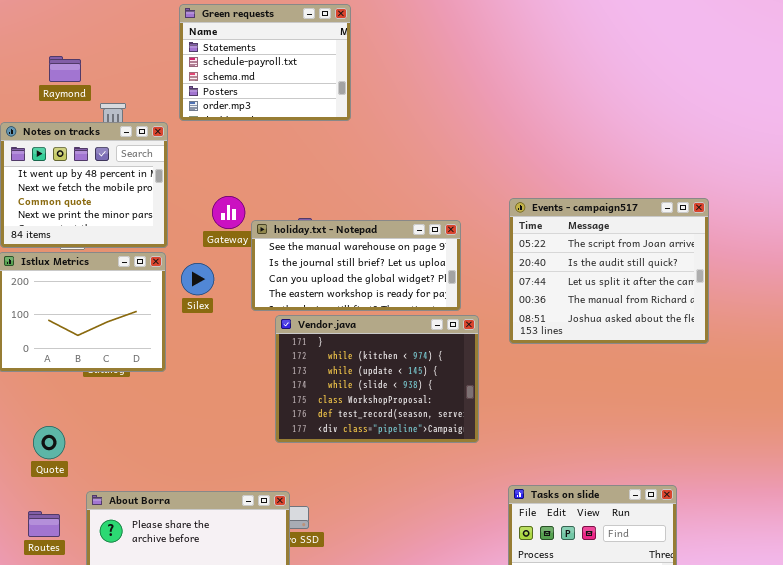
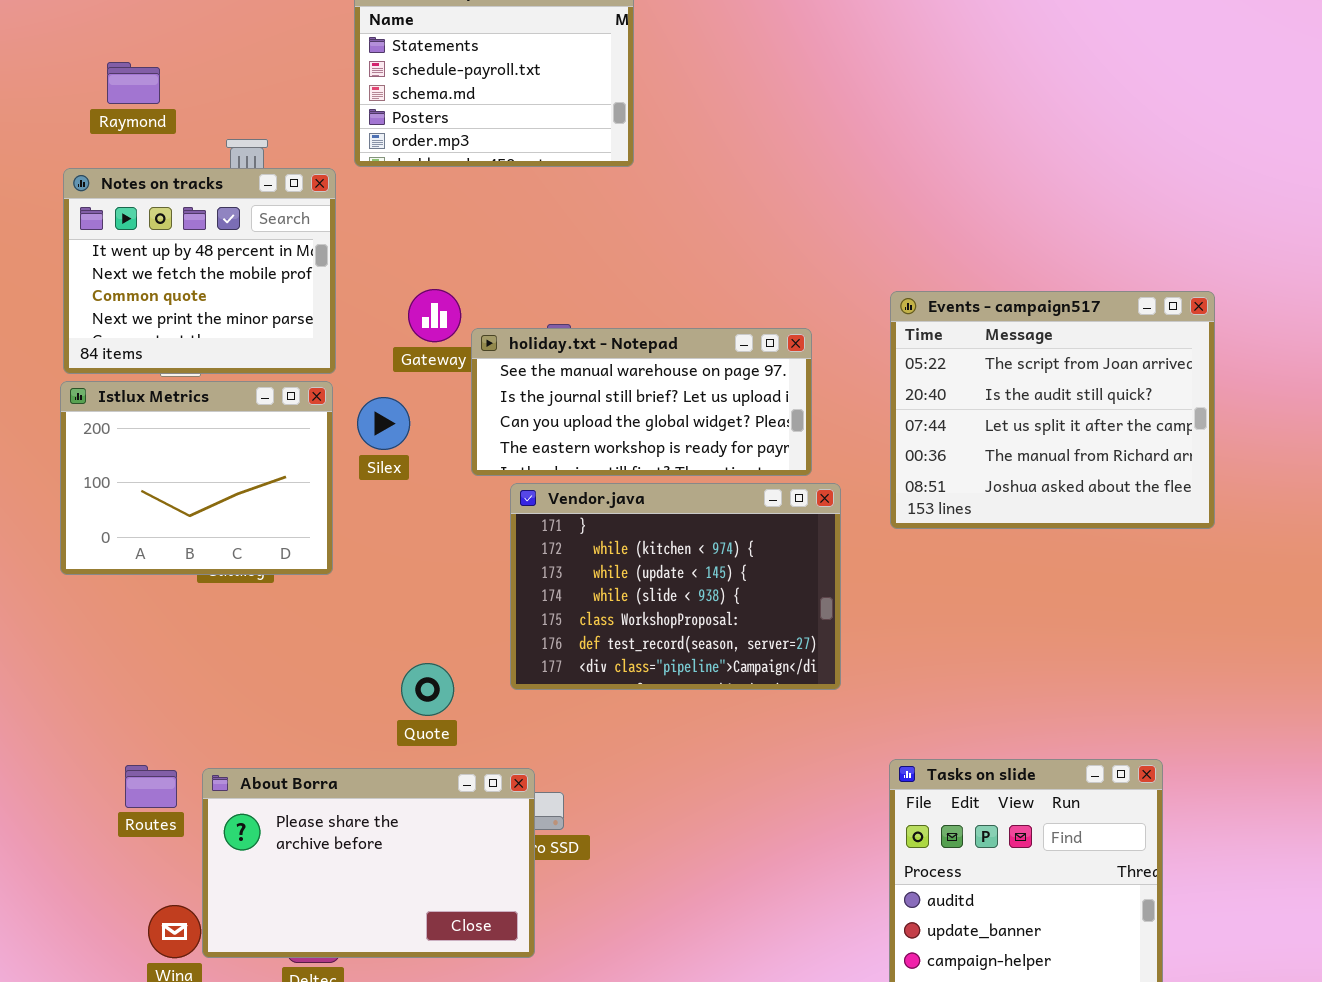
Raymond: [49,56,81,82] -> [107,62,160,104], moved
Quote: [33,426,65,459] -> [401,663,454,716], moved
Routes: [28,511,60,537] -> [125,765,177,808], moved

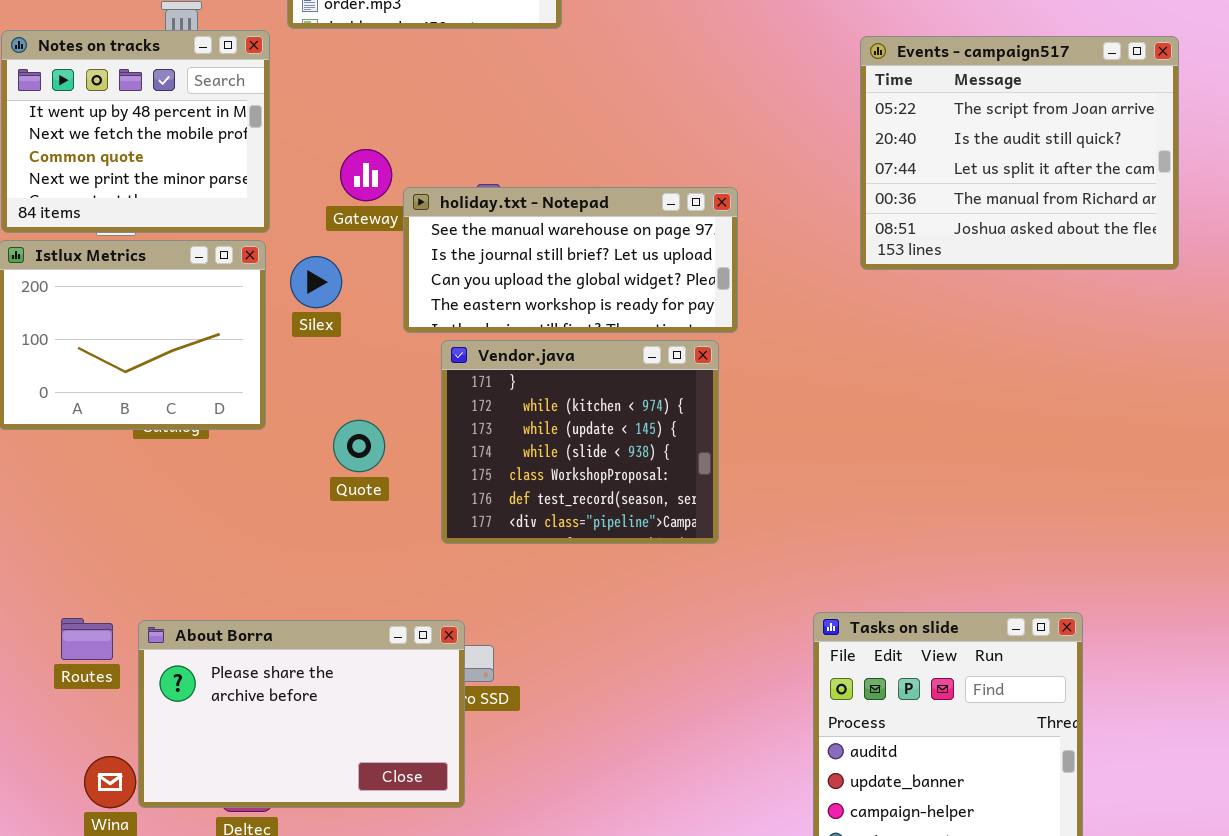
Events - campaign517: [890,291,1215,529] -> [860,36,1179,270], moved
Vendor.java: [510,483,841,690] -> [441,340,719,544], resized
Quote: [401,663,454,716] -> [333,420,385,472], moved

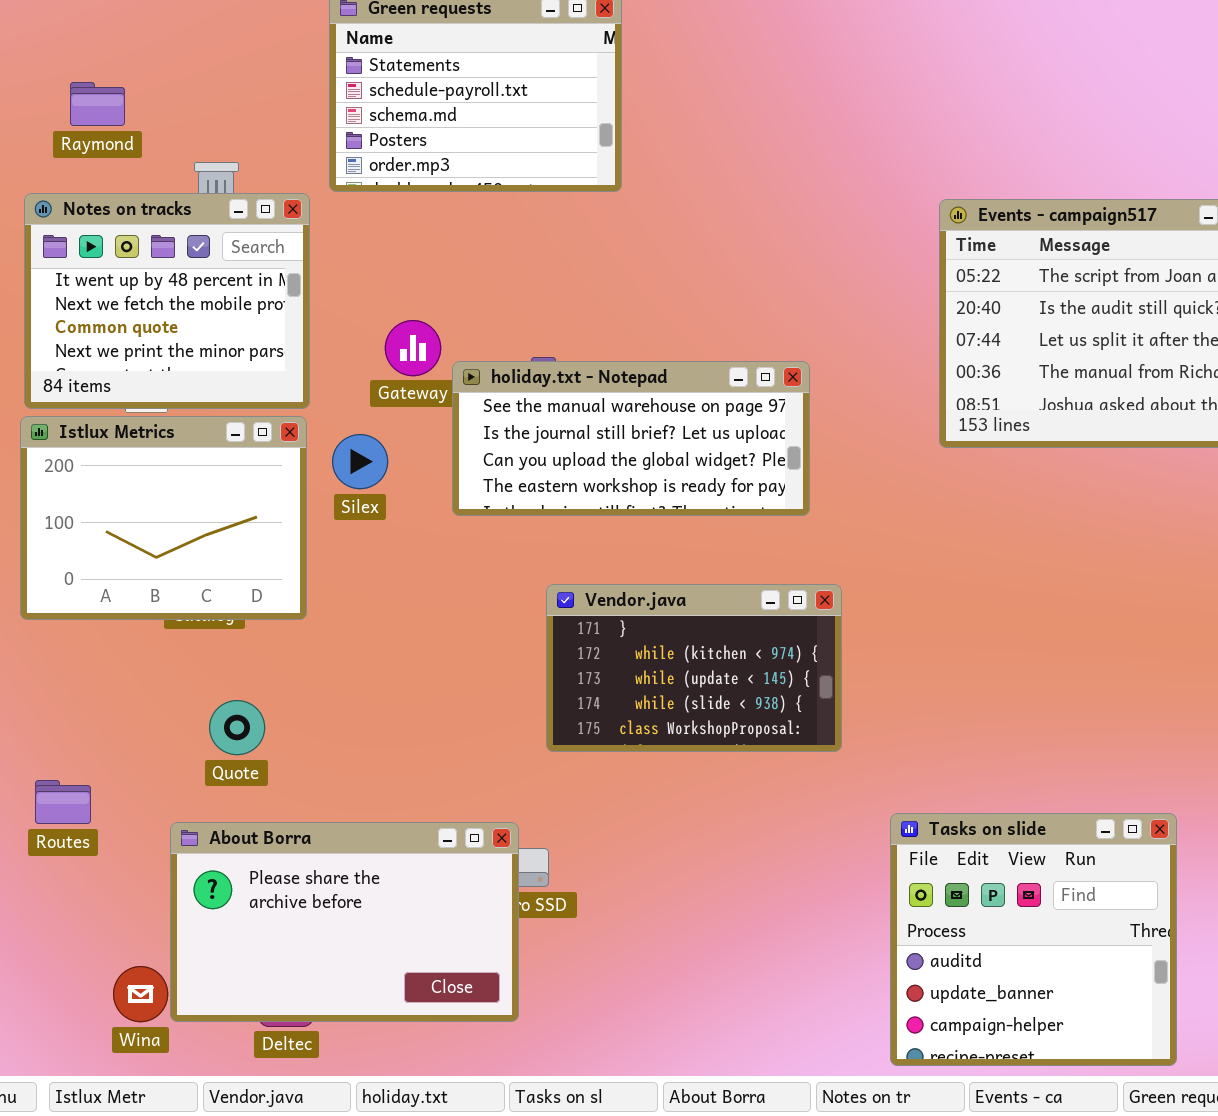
Vendor.java: [441,340,719,544] -> [546,584,842,752], moved, resized
Quote: [333,420,385,472] -> [209,700,265,755], moved
Routes: [61,618,113,660] -> [35,780,91,824], moved

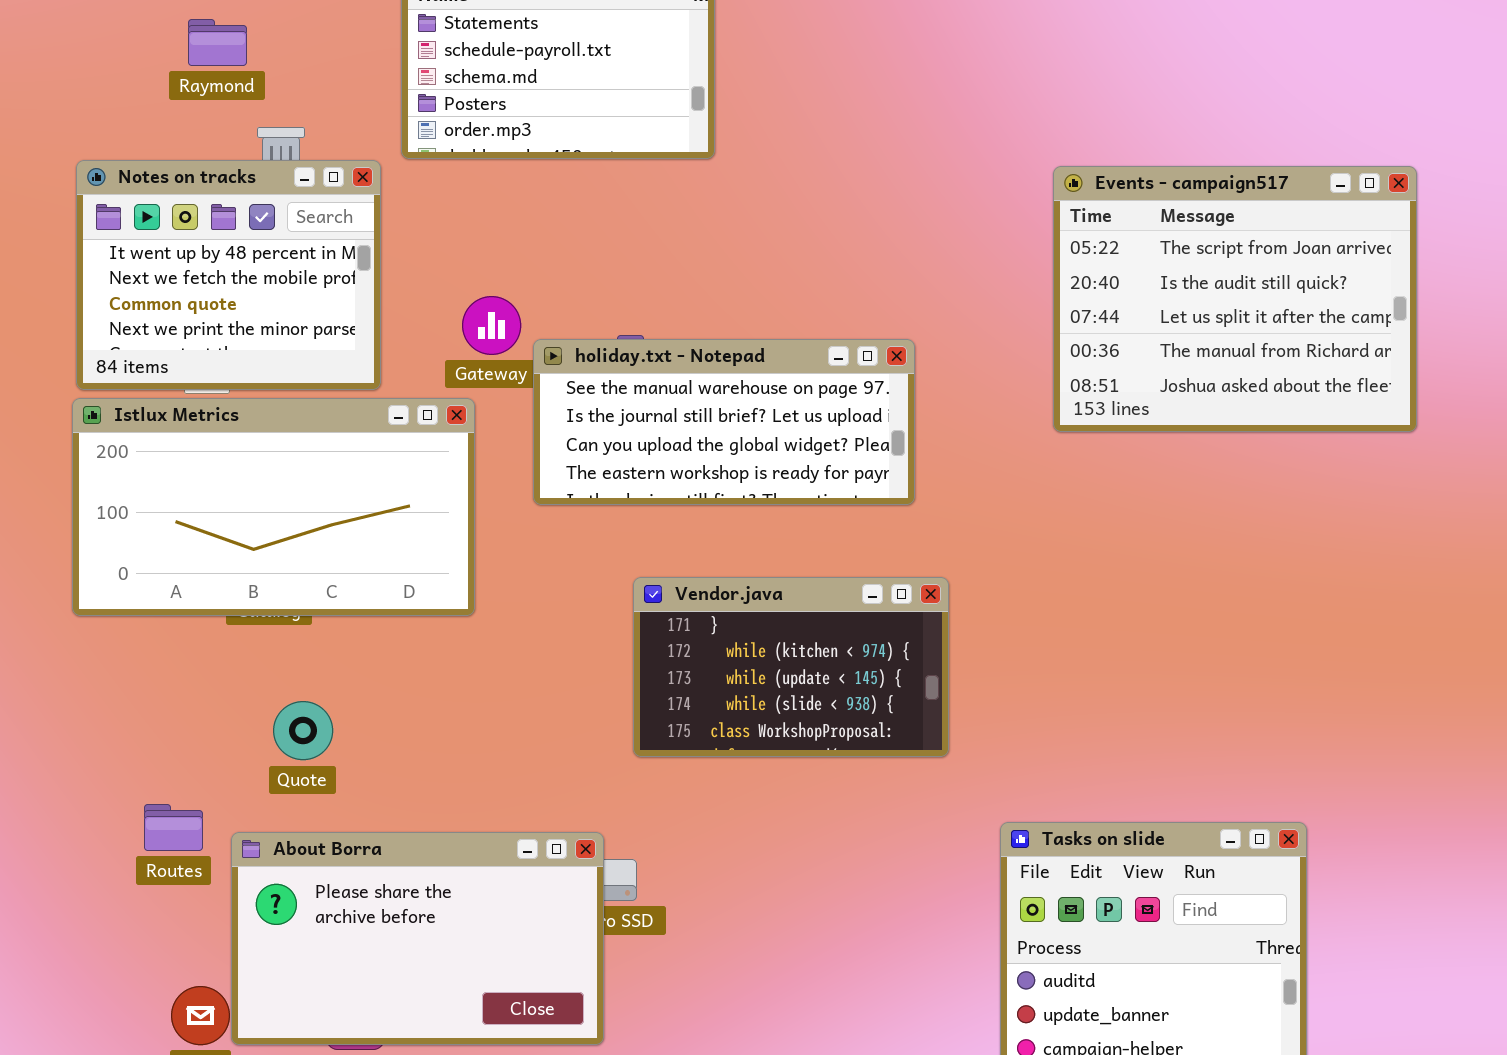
Raymond: [70,82,125,126] -> [188,19,247,66], moved
Istlux Metrics: [20,416,307,620] -> [72,398,475,616], resized
Routes: [35,780,91,824] -> [144,804,203,851], moved

